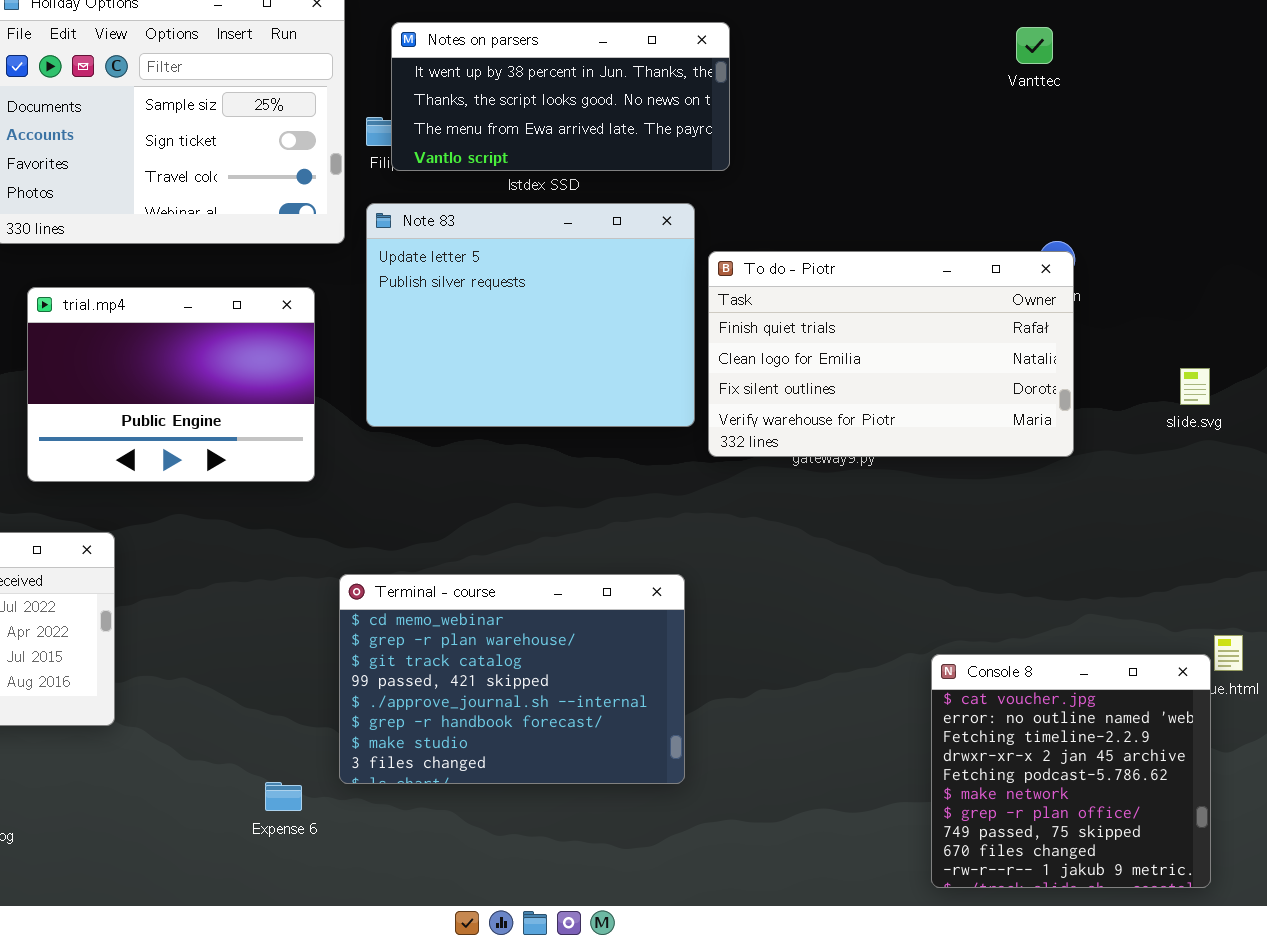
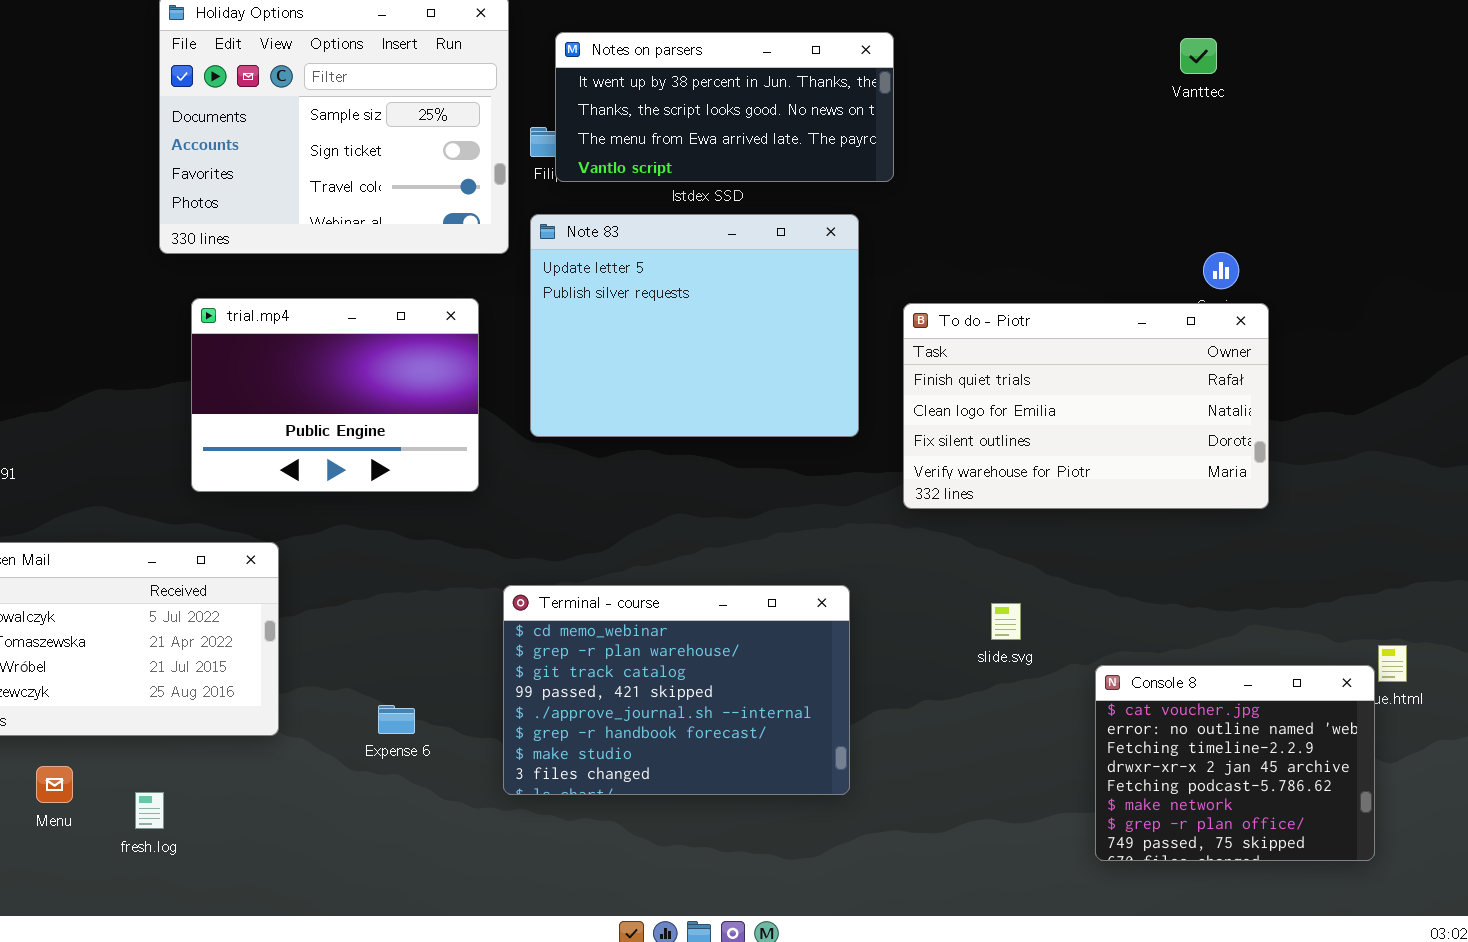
To do - Piotr: [708,251,1074,457] -> [903,303,1269,509], moved
slide.svg: [1180,368,1210,405] -> [991,603,1021,640], moved
Console 8: [931,654,1211,888] -> [1095,665,1375,861], resized
Expense 6: [265,782,302,811] -> [378,705,415,734], moved

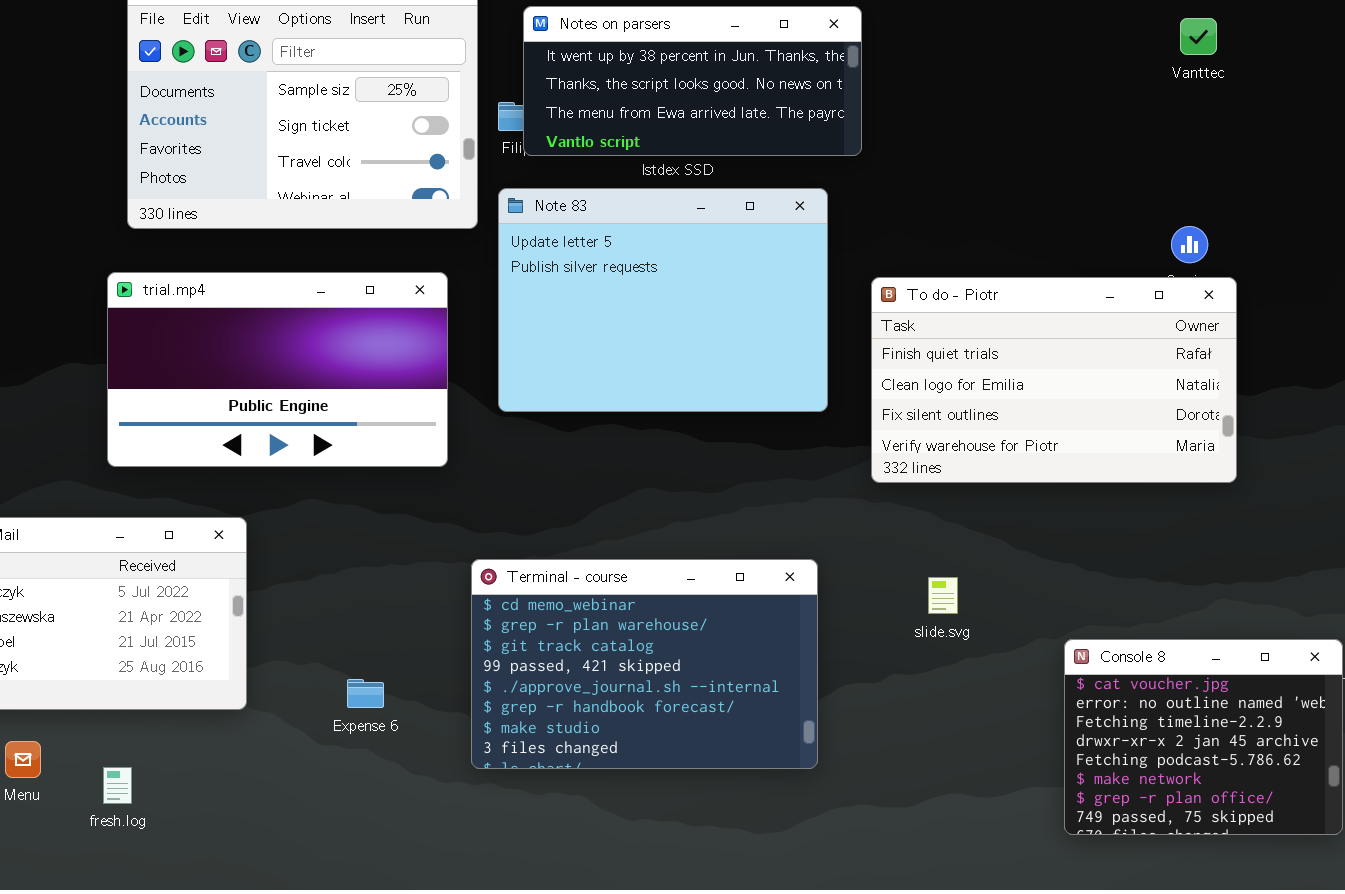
Vanttec: [1180,38,1217,74] -> [1180,18,1217,55], moved
trial.mp4: [191,298,479,492] -> [107,272,448,467], resized
slide.svg: [991,603,1021,640] -> [928,577,958,614], moved

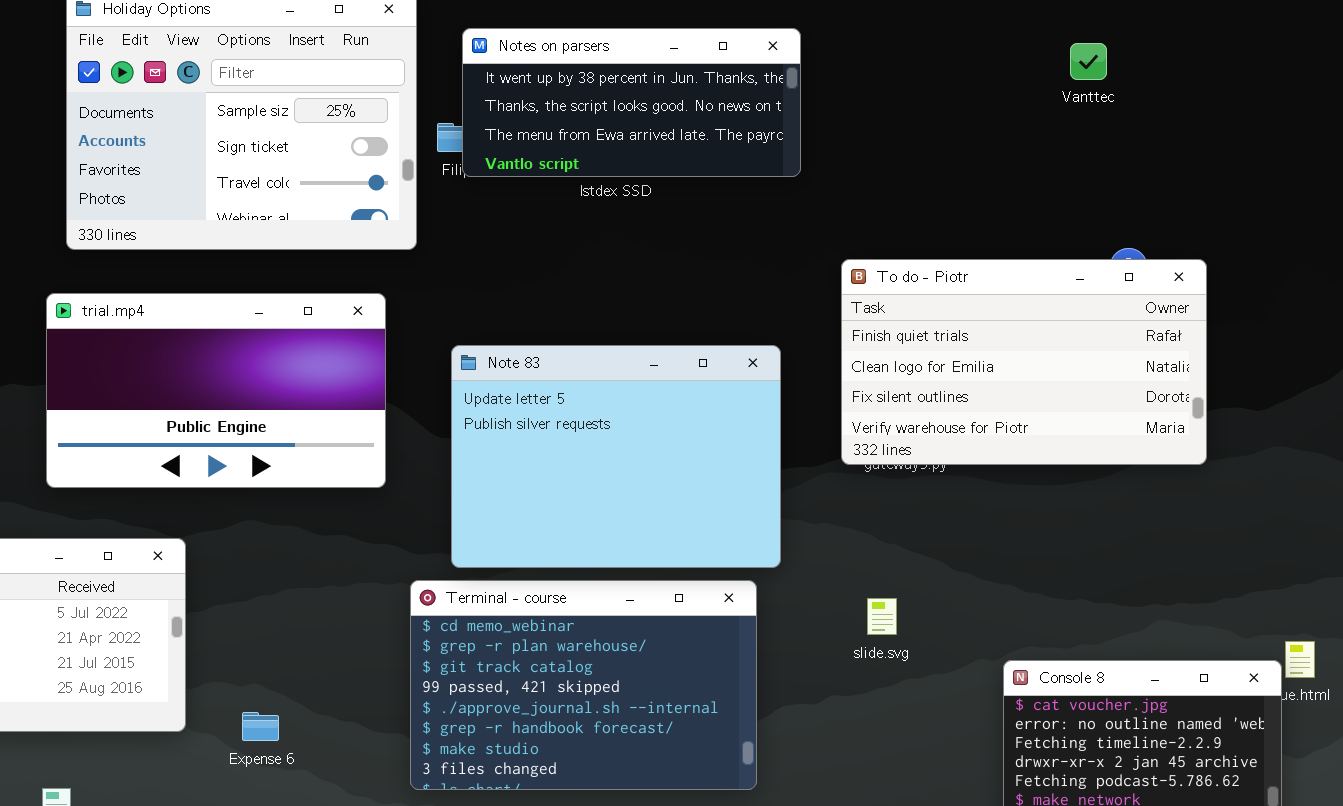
Vanttec: [1180,18,1217,55] -> [1070,43,1107,80], moved
Note 83: [498,188,828,412] -> [451,345,781,568], moved
To do - Piotr: [871,277,1237,483] -> [841,259,1207,465], moved
Expense 6: [347,679,384,708] -> [242,712,279,741], moved

